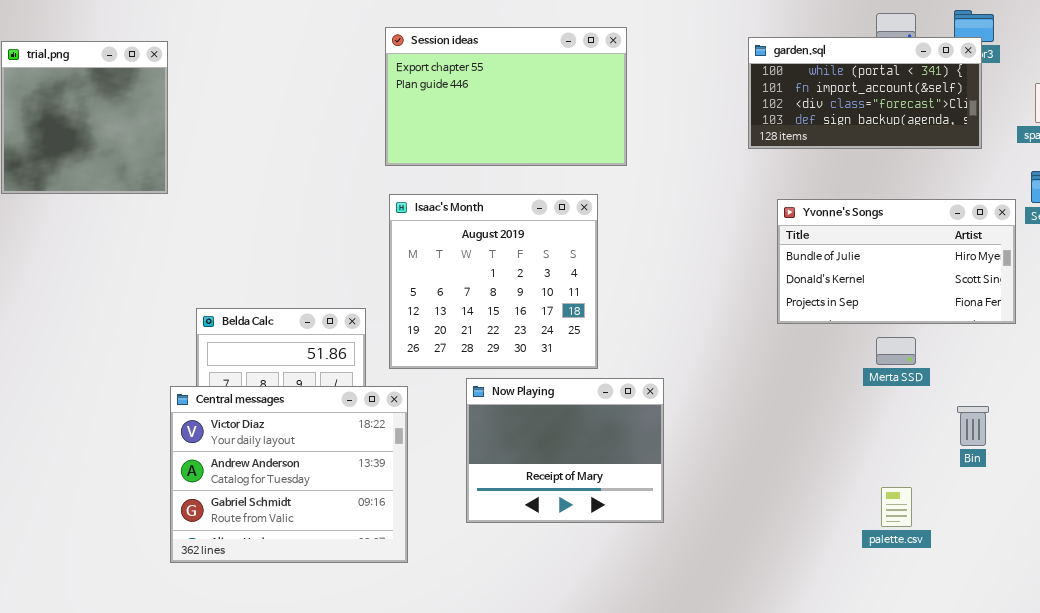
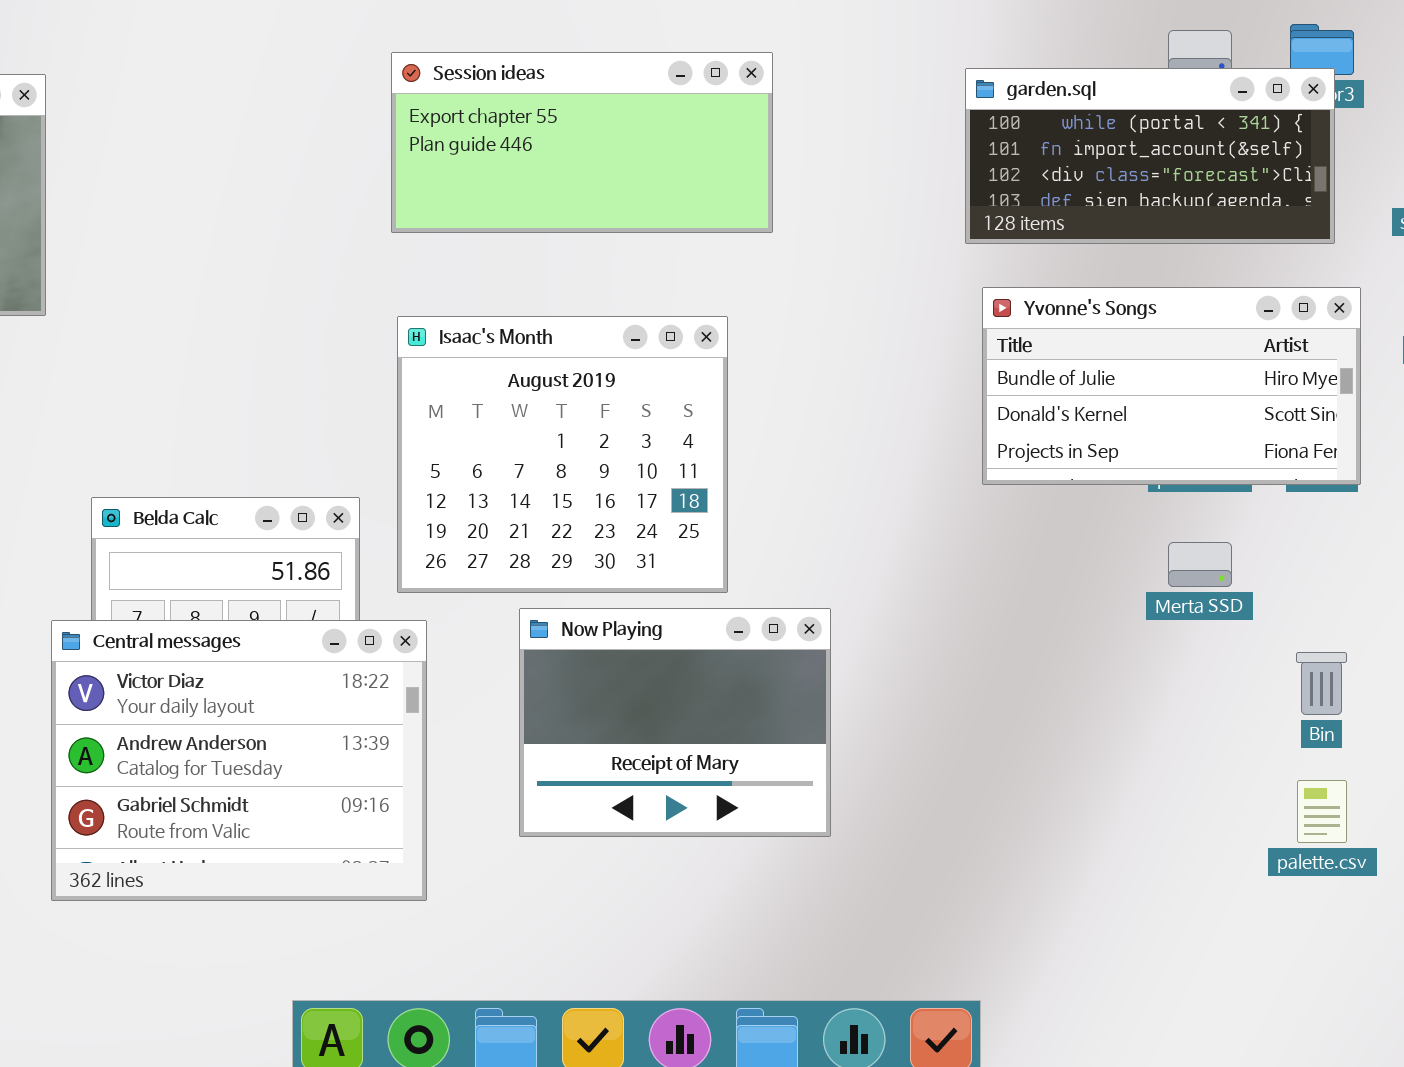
Session ideas: [385,27,627,166] -> [391,52,773,233], resized
Yvonne's Songs: [777,199,1016,324] -> [982,287,1361,485], moved
palette.csv: [881,487,912,527] -> [1297,780,1347,843], moved

